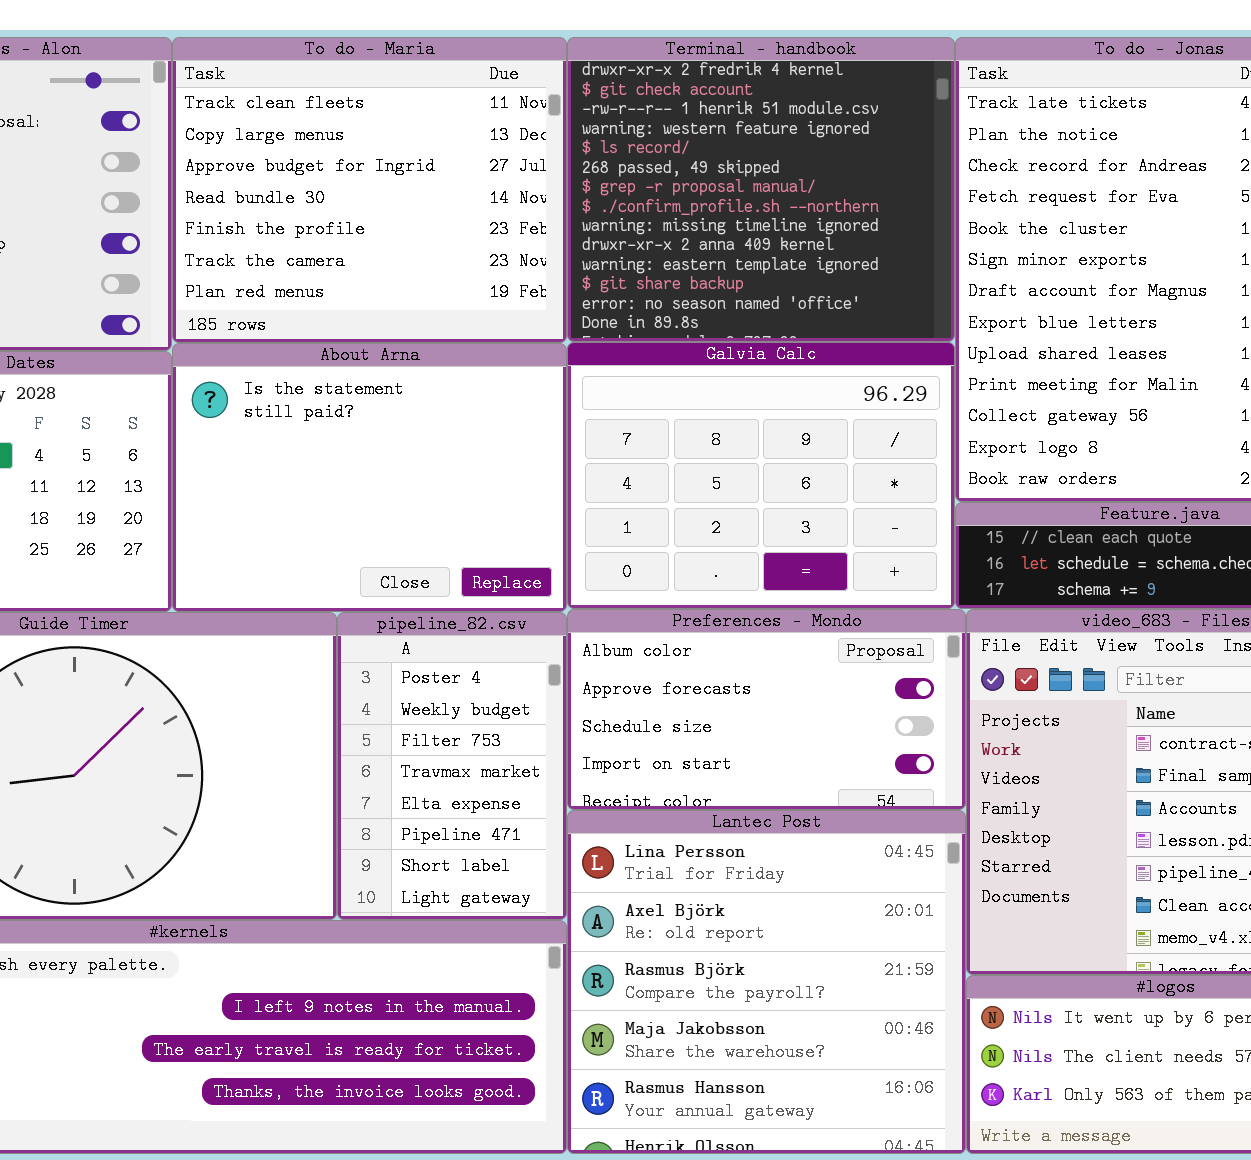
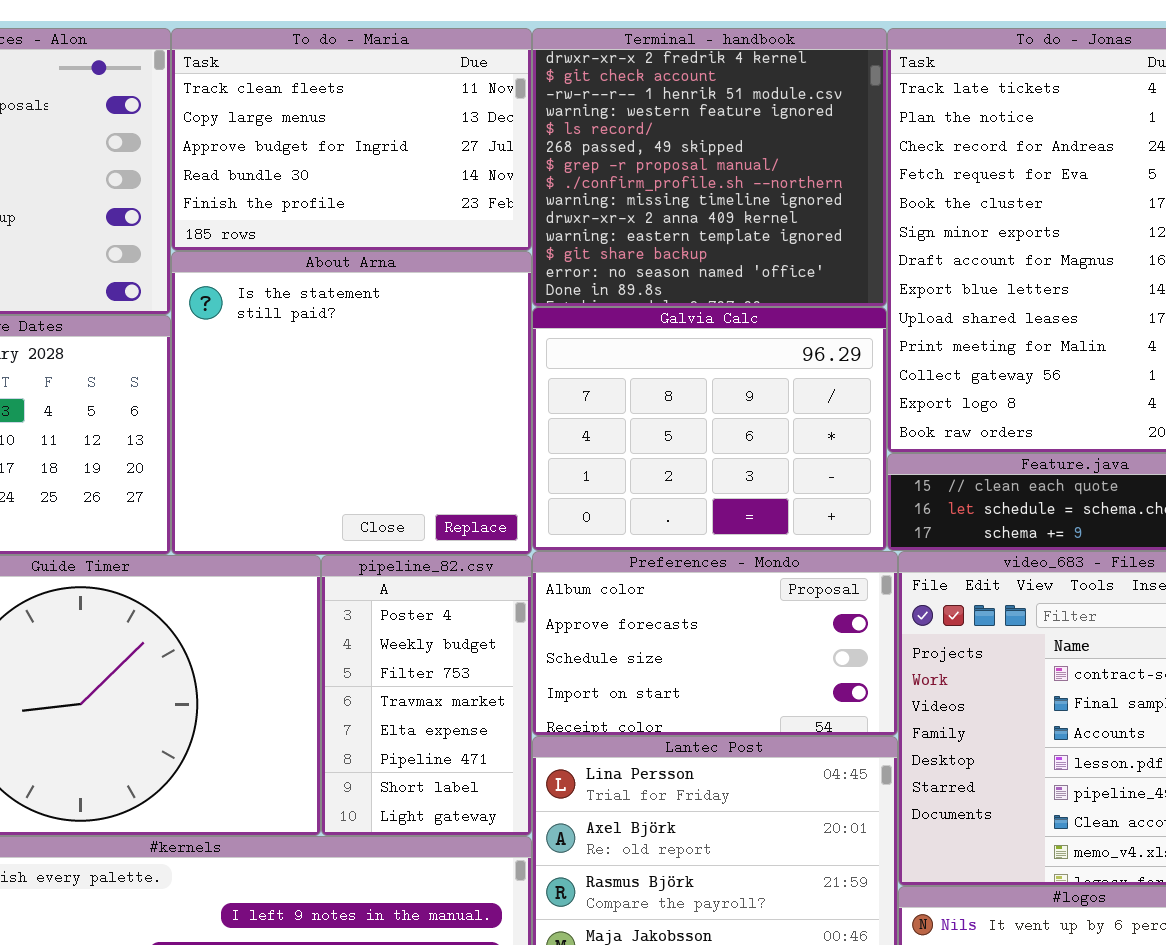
To do - Maria: [172,37,567,343] -> [171,28,532,251], resized
About Arna: [172,343,567,612] -> [171,251,532,555], resized

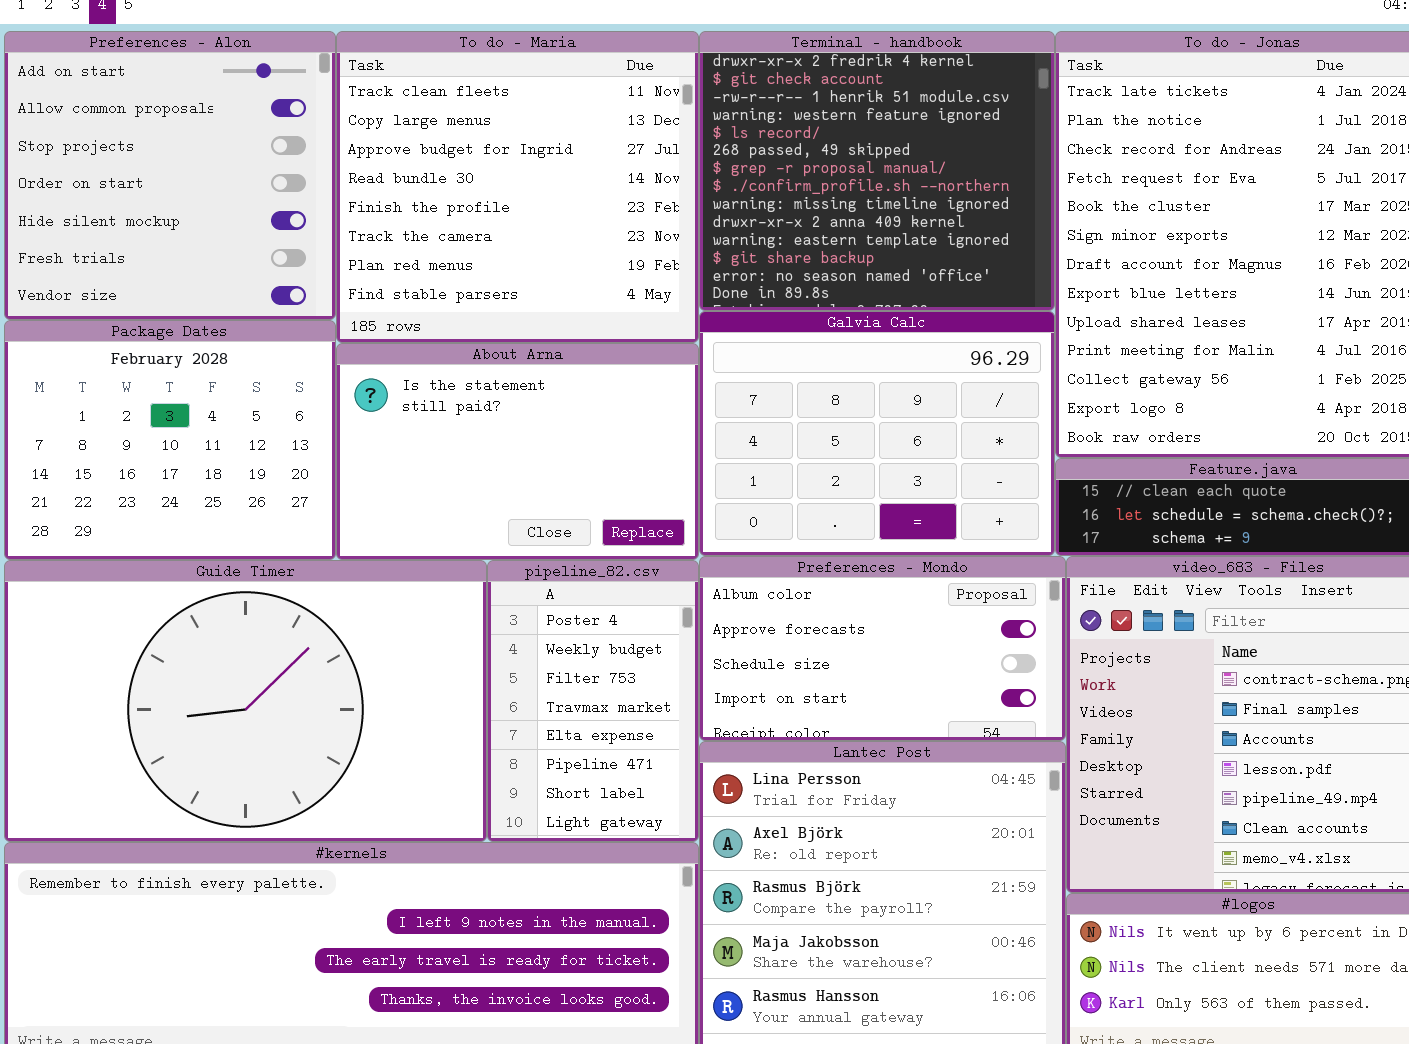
To do - Maria: [171,28,532,251] -> [336,31,699,343], resized
About Arna: [171,251,532,555] -> [336,343,699,560], resized

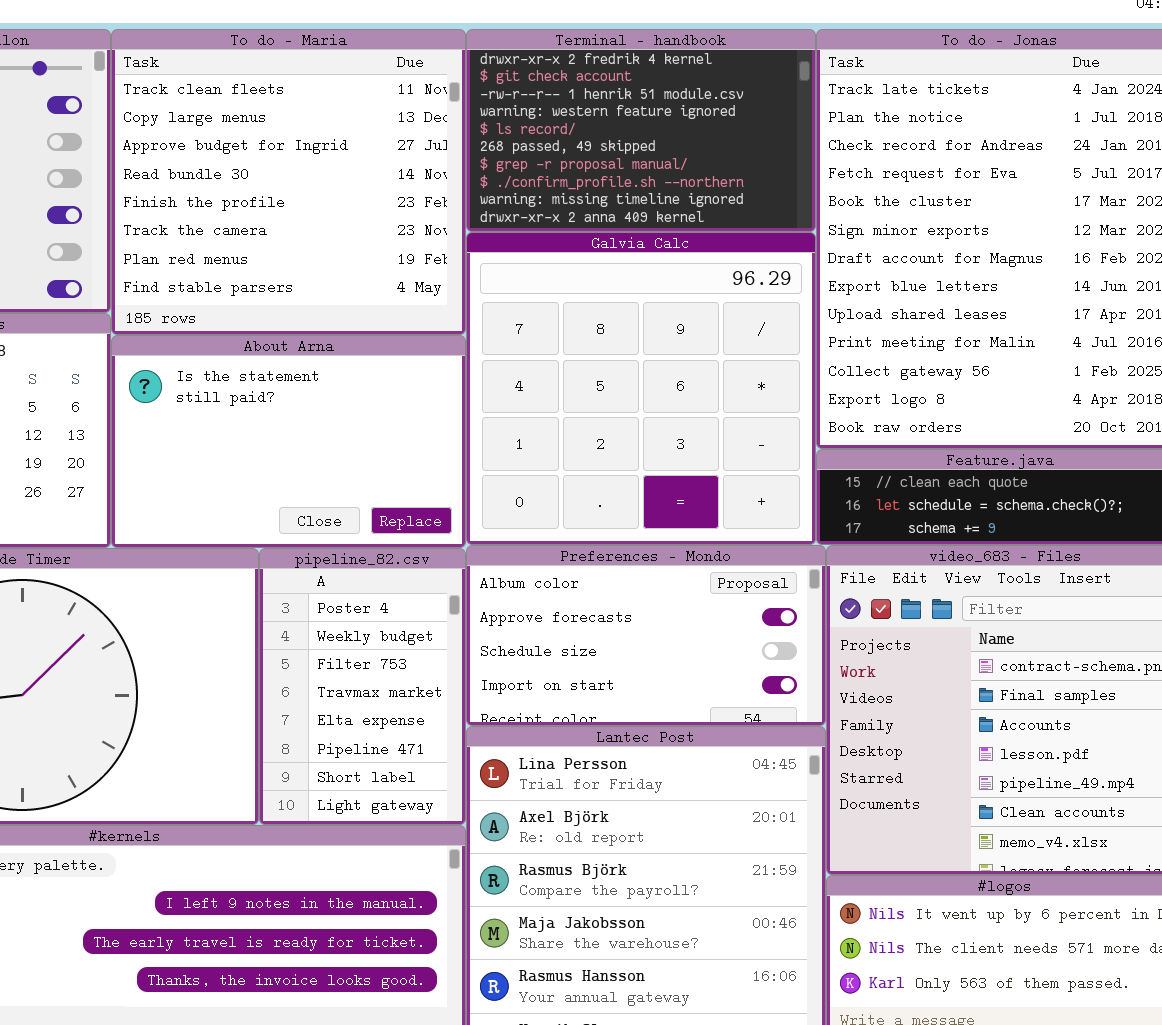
Terminal - handbook: [699,31,1055,311] -> [466,29,816,232], resized
Galvia Calc: [699,311,1055,556] -> [466,232,816,545], resized

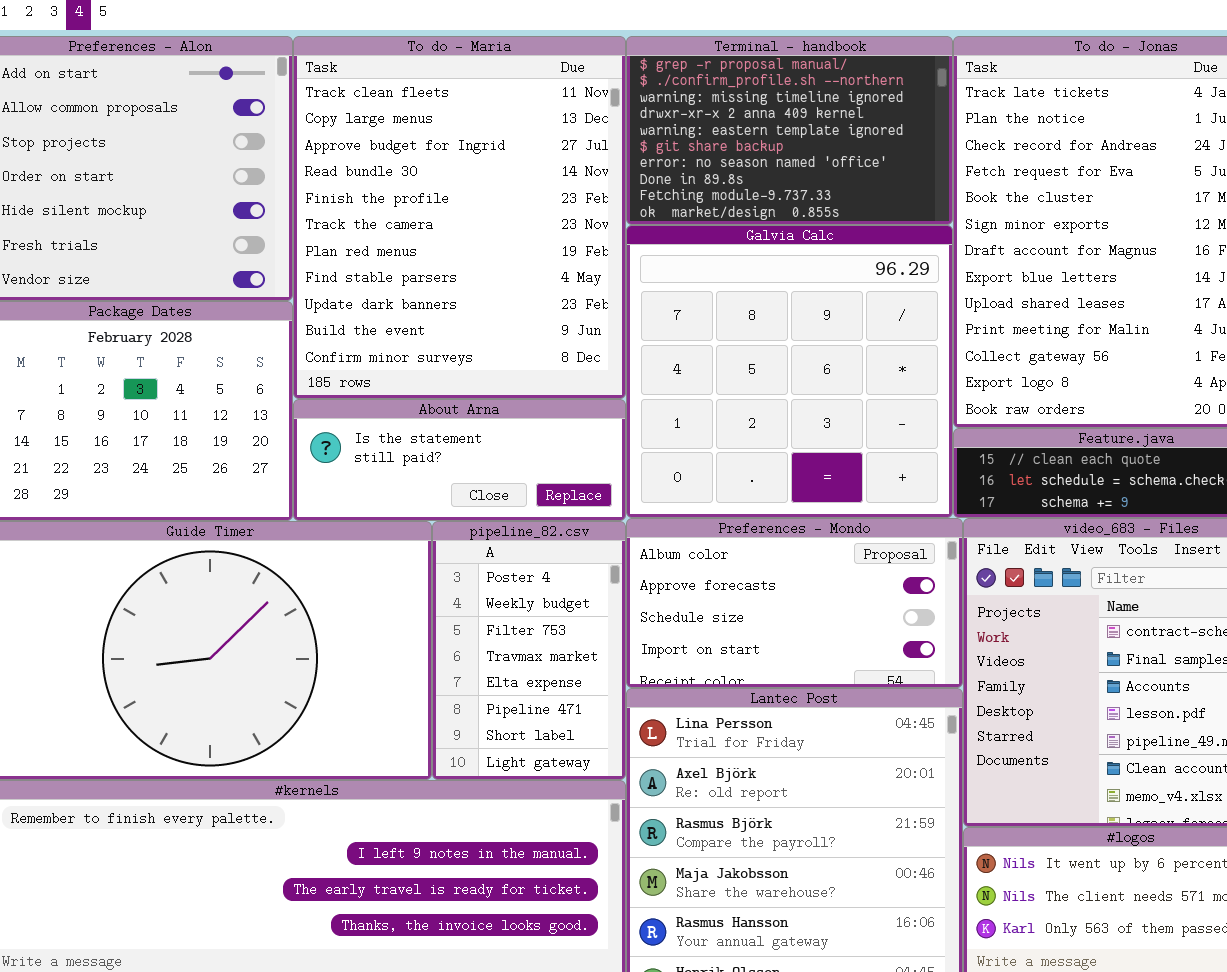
To do - Maria: [111,29,466,335] -> [293,36,626,399], resized
Terminal - handbook: [466,29,816,232] -> [626,36,953,225], scrolled down 6 rows
About Arna: [111,335,466,548] -> [293,399,626,521], resized

